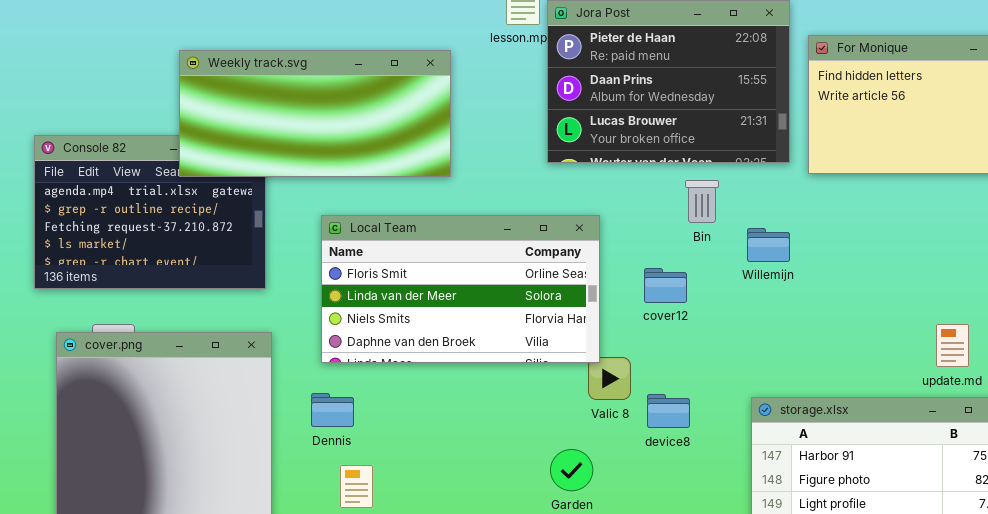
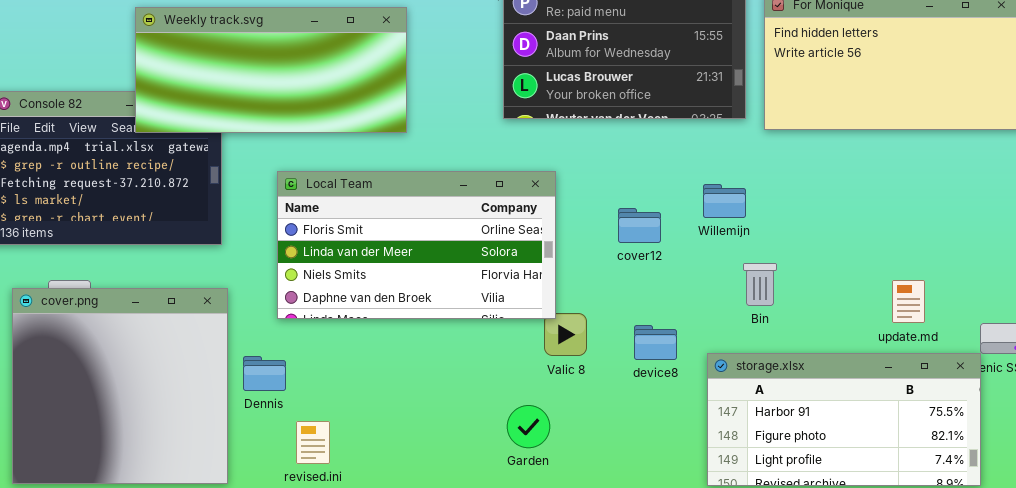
Bin: [685,180,719,223] -> [743,263,777,306], moved
cover12: [644,268,687,303] -> [618,208,661,243], moved
Dennis: [311,393,354,427] -> [243,356,286,391], moved
device8: [647,394,690,428] -> [634,325,677,360], moved

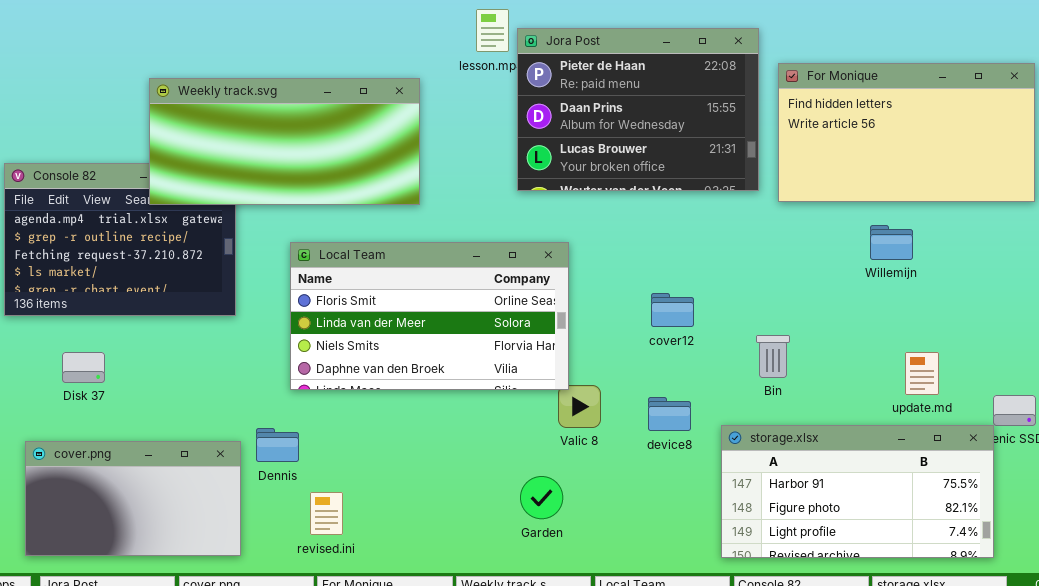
Willemijn: [703,184,746,218] -> [870,225,913,260], moved
cover12: [618,208,661,243] -> [651,293,694,327], moved
cover.png: [12,288,228,484] -> [25,441,241,556], resized

